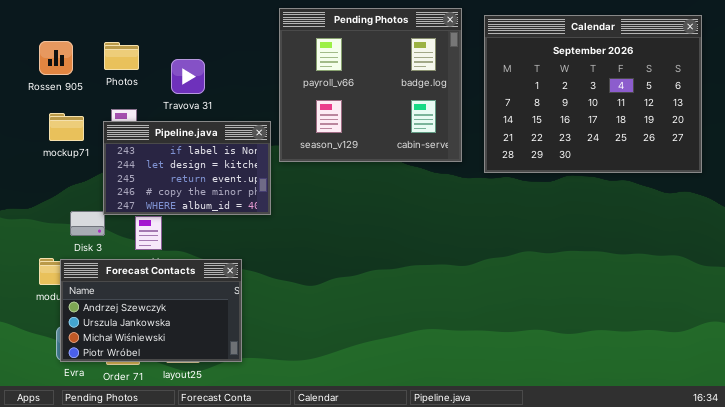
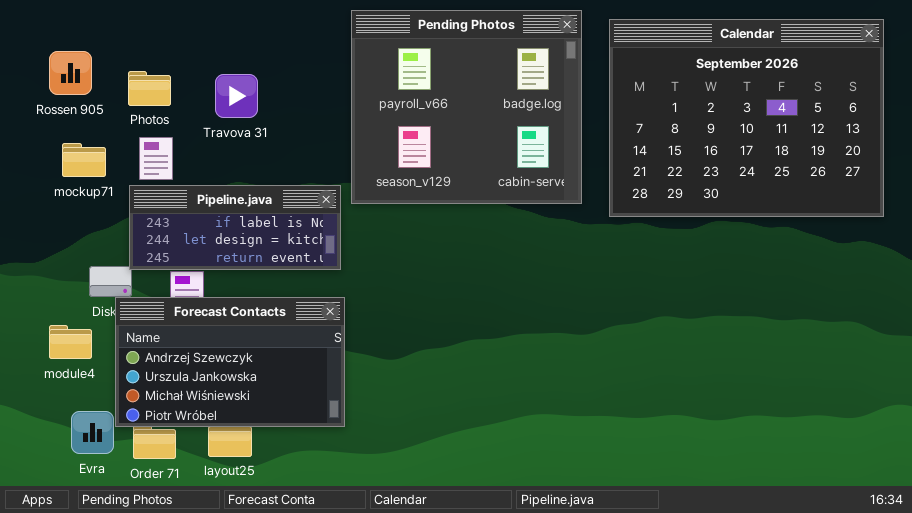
Photos: [104,42,139,70] -> [128,71,171,106], moved
Pipeline.java: [103,121,271,215] -> [129,185,341,270], resized
Forecast Contacts: [60,259,242,362] -> [115,297,345,427], moved

